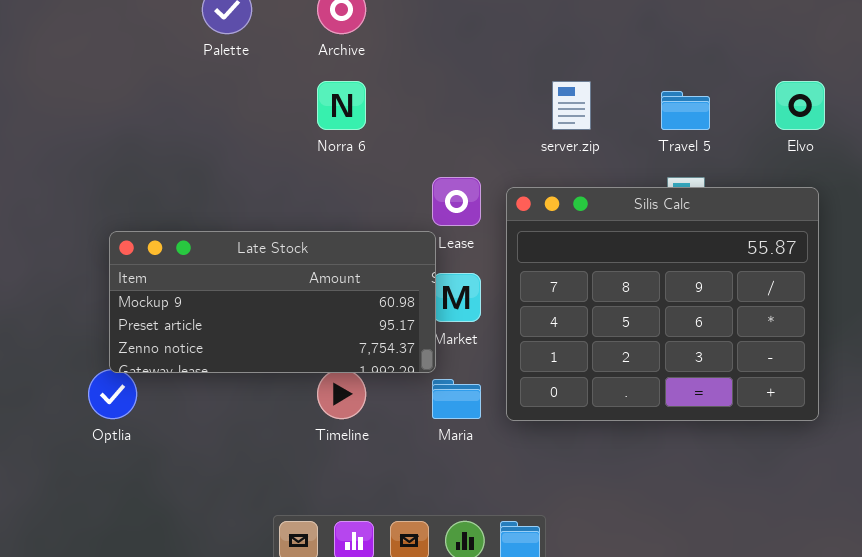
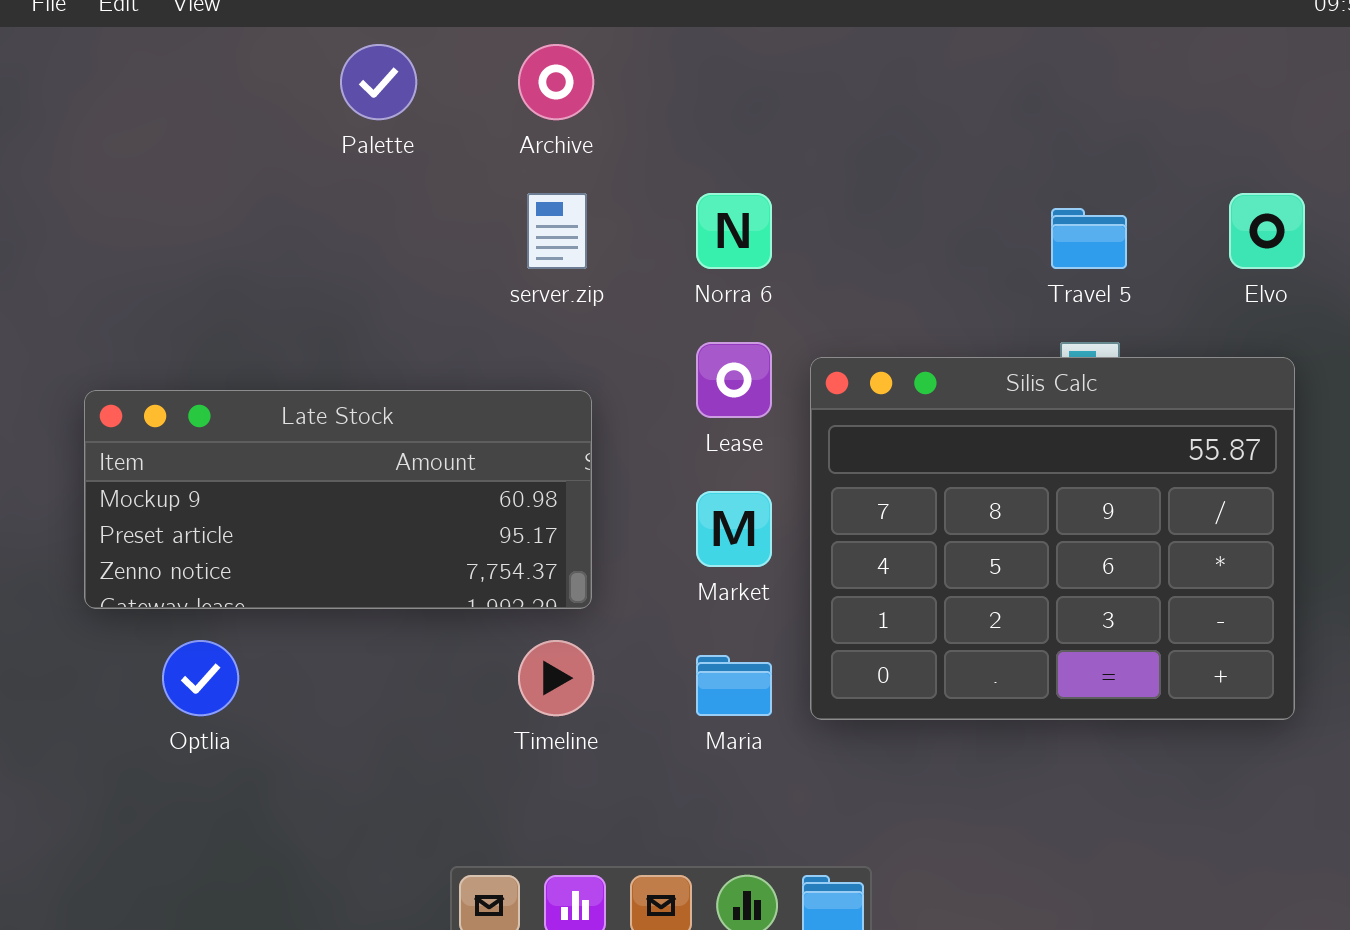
Norra 6: [317,81,366,130] -> [696,193,772,269], moved
server.zip: [552,81,591,130] -> [527,193,587,269], moved
Late Stock: [109,231,436,373] -> [84,390,592,609], moved

